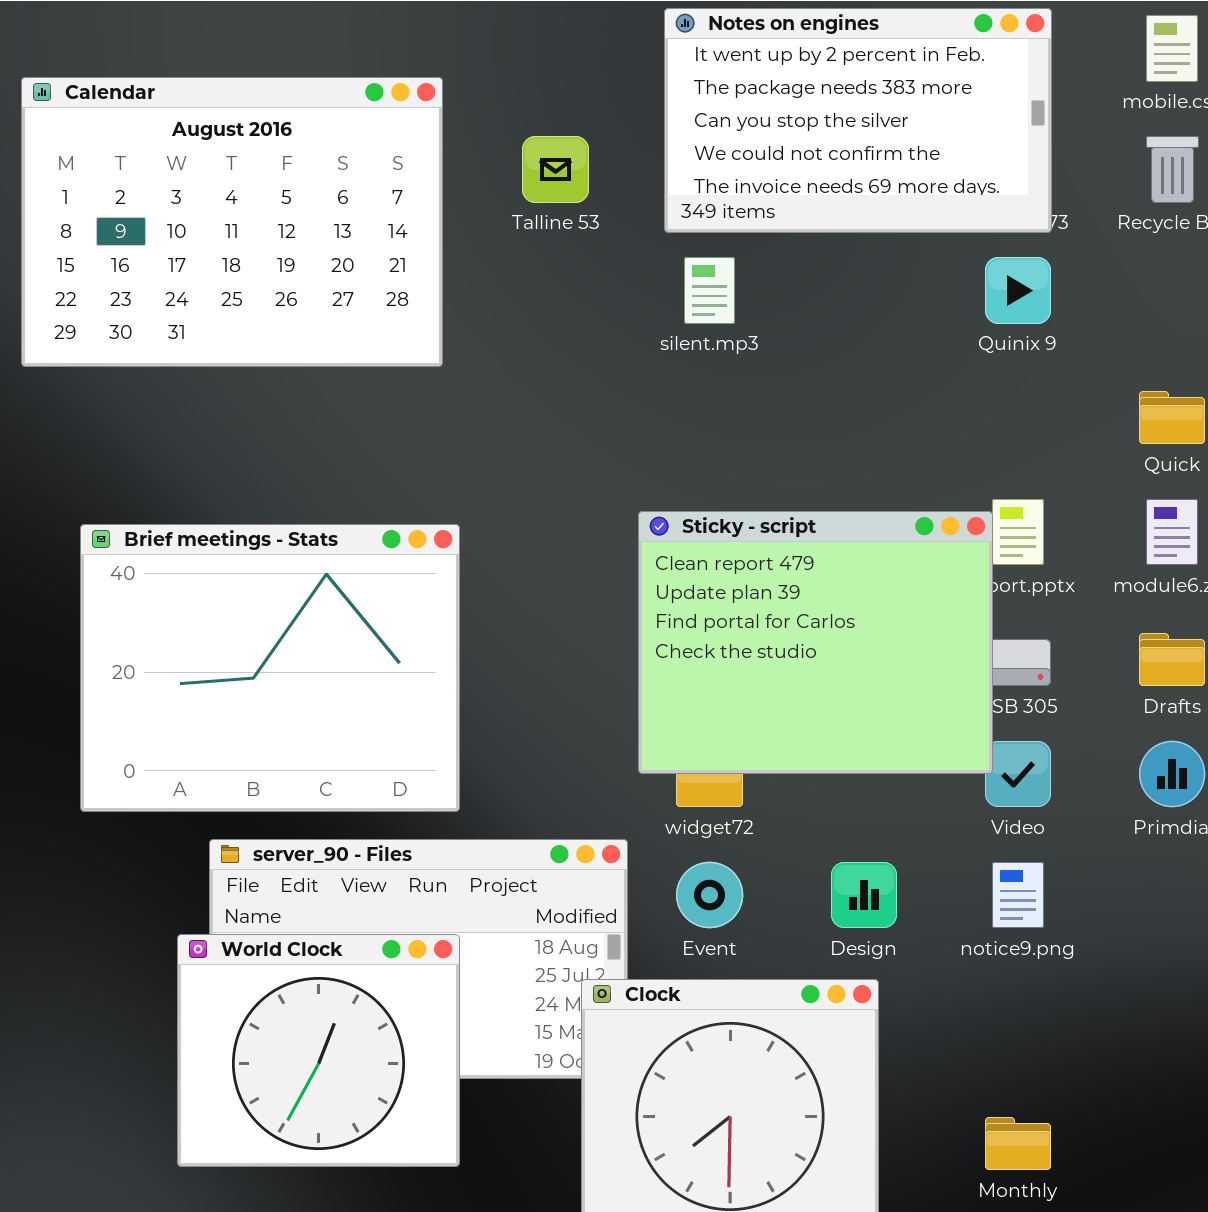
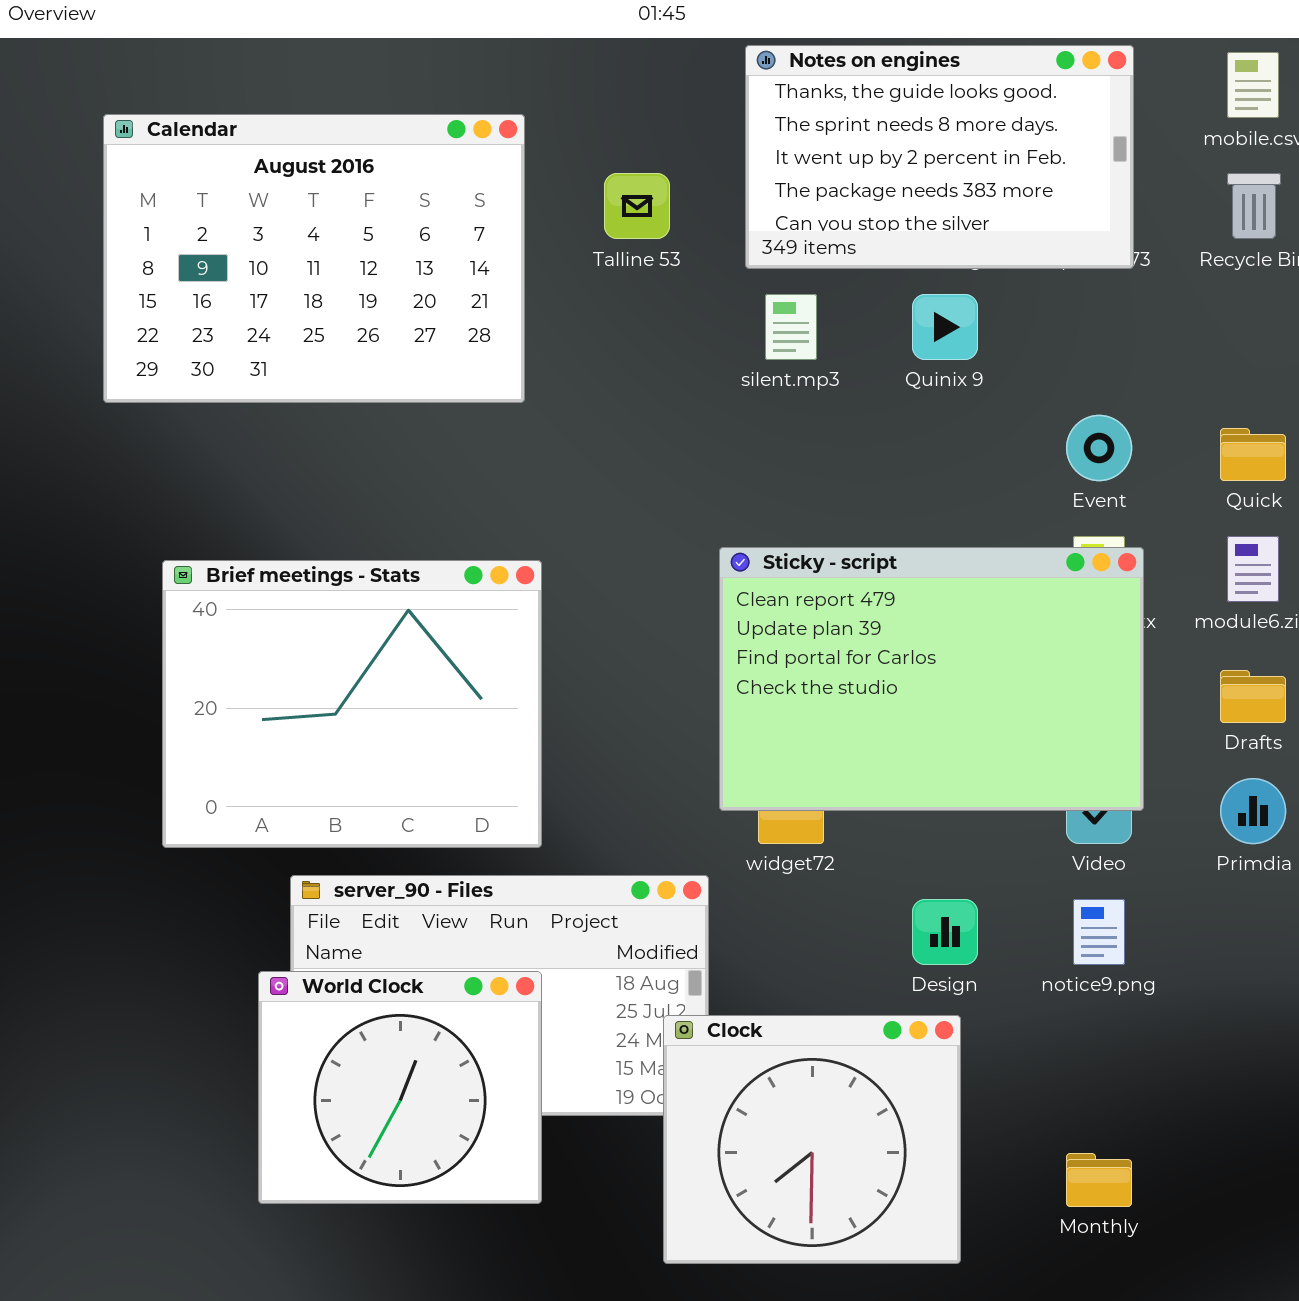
Notes on engines: [664,8,1052,233] -> [745,45,1134,269], scrolled up 2 rows
Quinix 9: [985,257,1051,324] -> [912,294,978,360], moved
Sticky - script: [638,511,993,774] -> [719,547,1144,811], resized
Event: [676,862,743,928] -> [1066,415,1132,481], moved

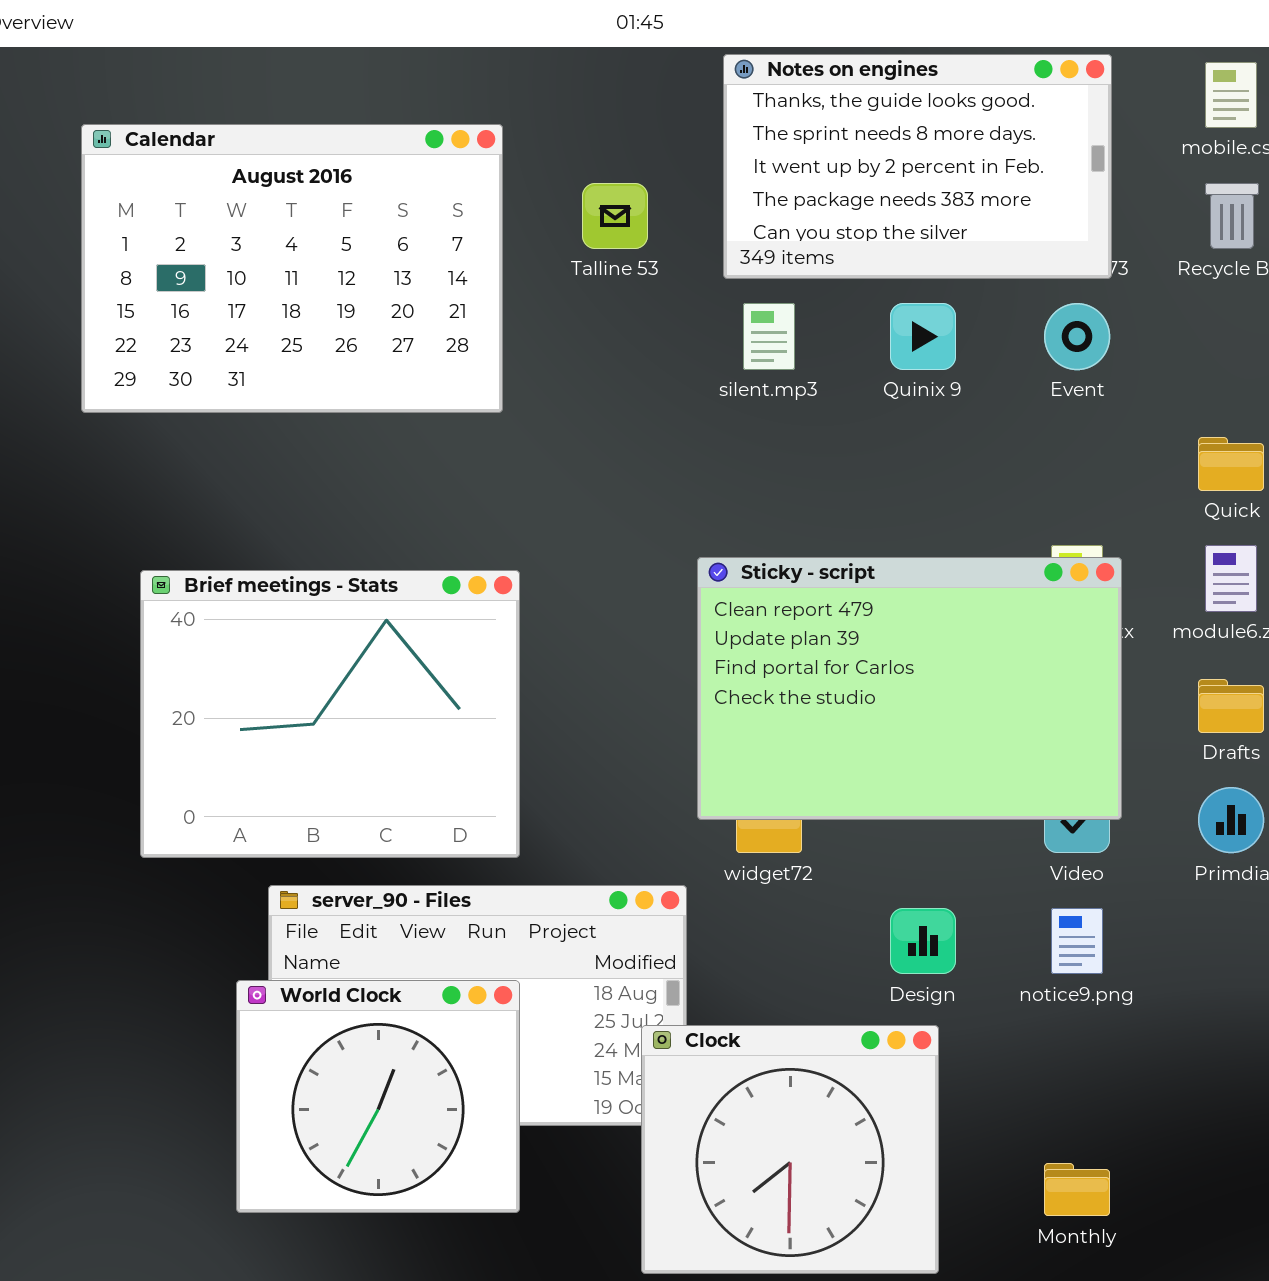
Event: [1066,415,1132,481] -> [1044,303,1110,370], moved

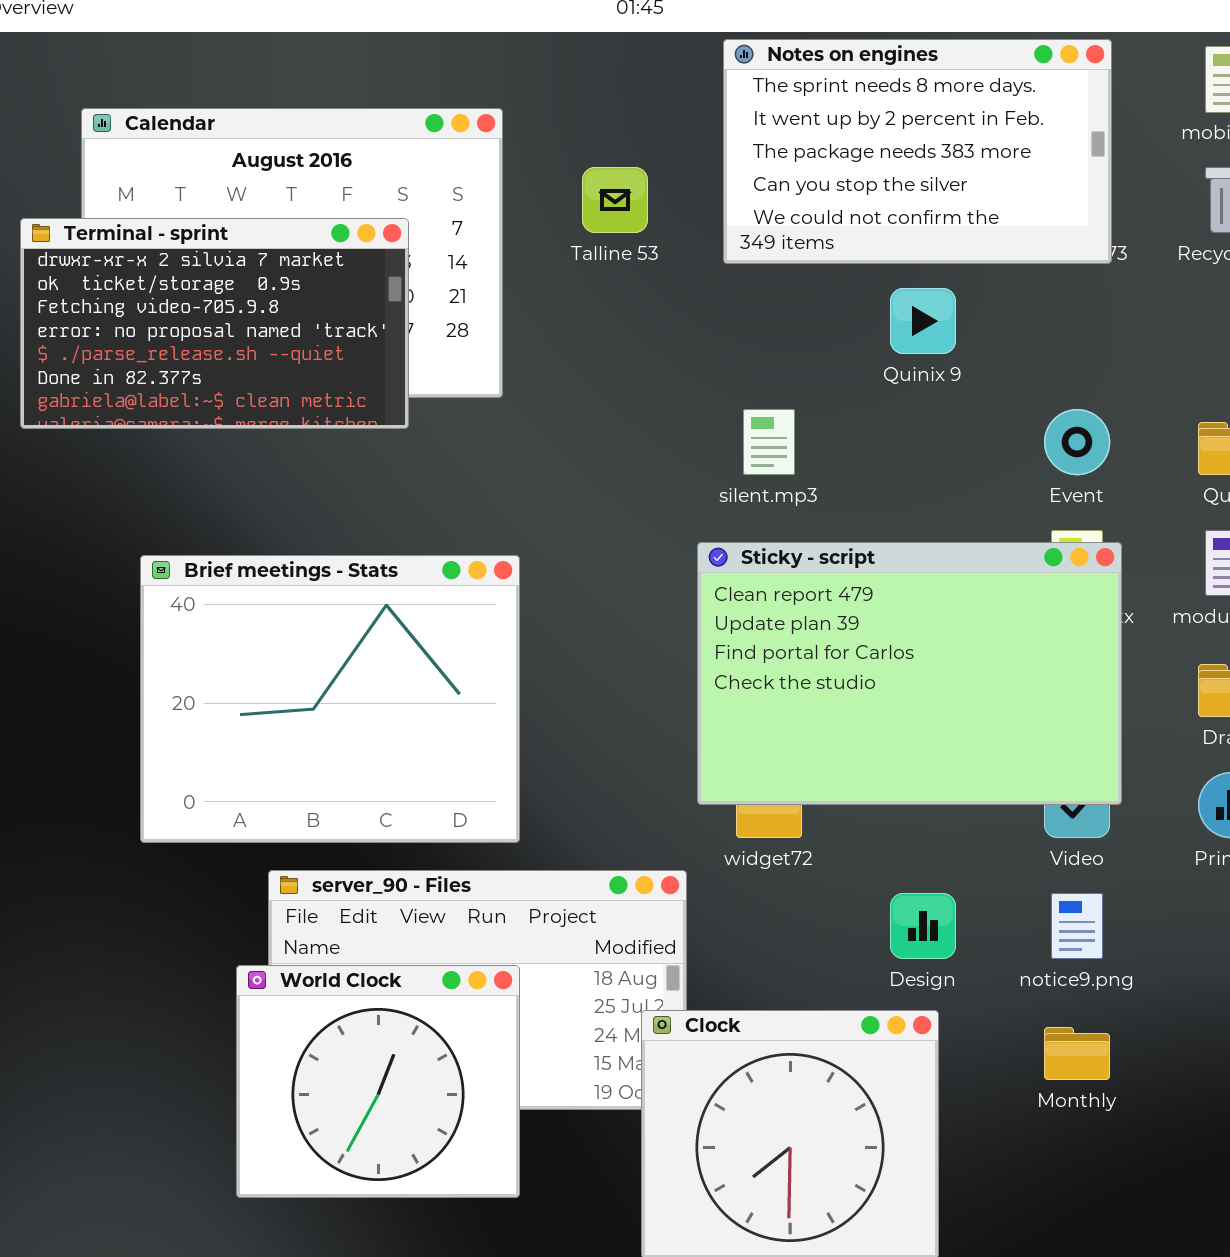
Notes on engines: [723,54,1112,279] -> [723,39,1112,264], scrolled down 1 row
Terminal - sprint: none -> [20,218,409,429], opened
silent.mp3: [743,303,795,370] -> [743,409,795,475], moved
Event: [1044,303,1110,370] -> [1044,409,1110,475], moved
Monthly: [1044,1163,1110,1216] -> [1044,1027,1110,1080], moved

